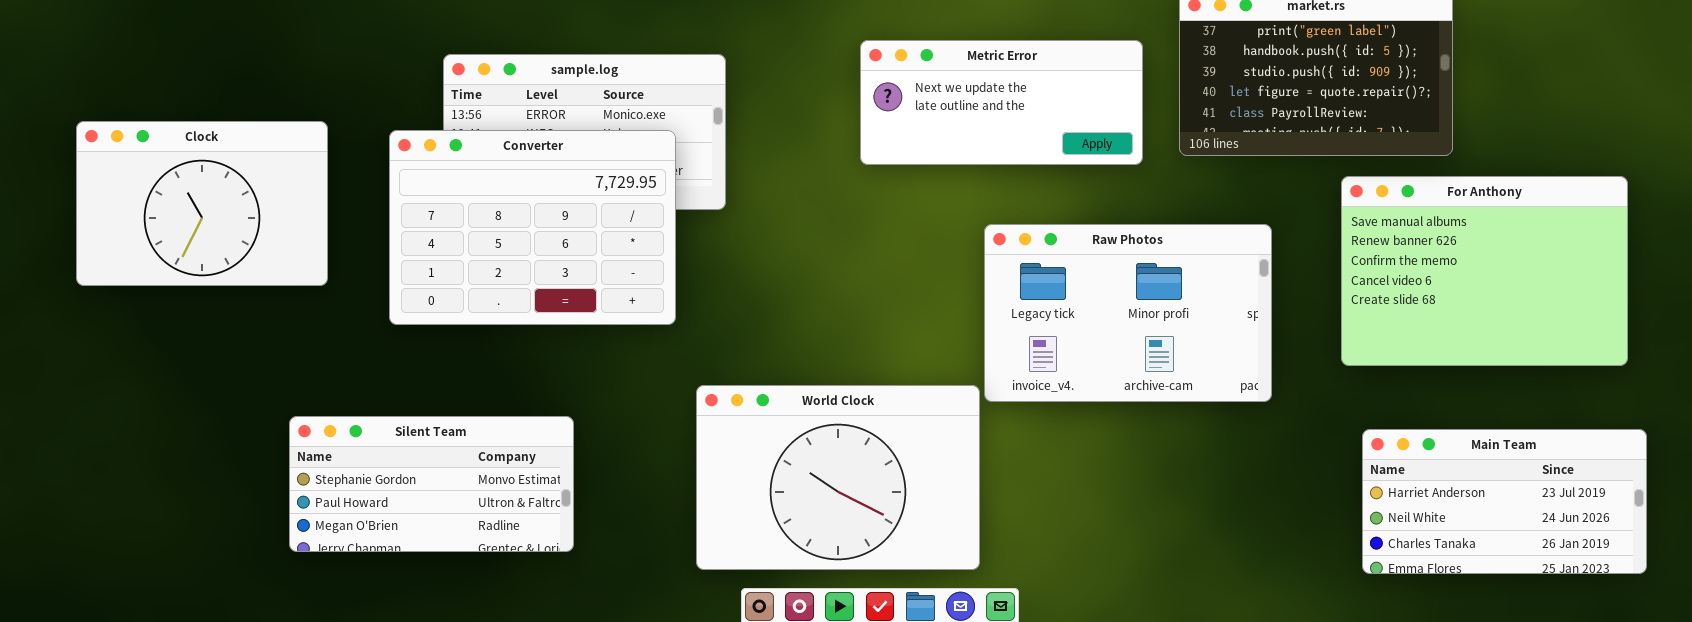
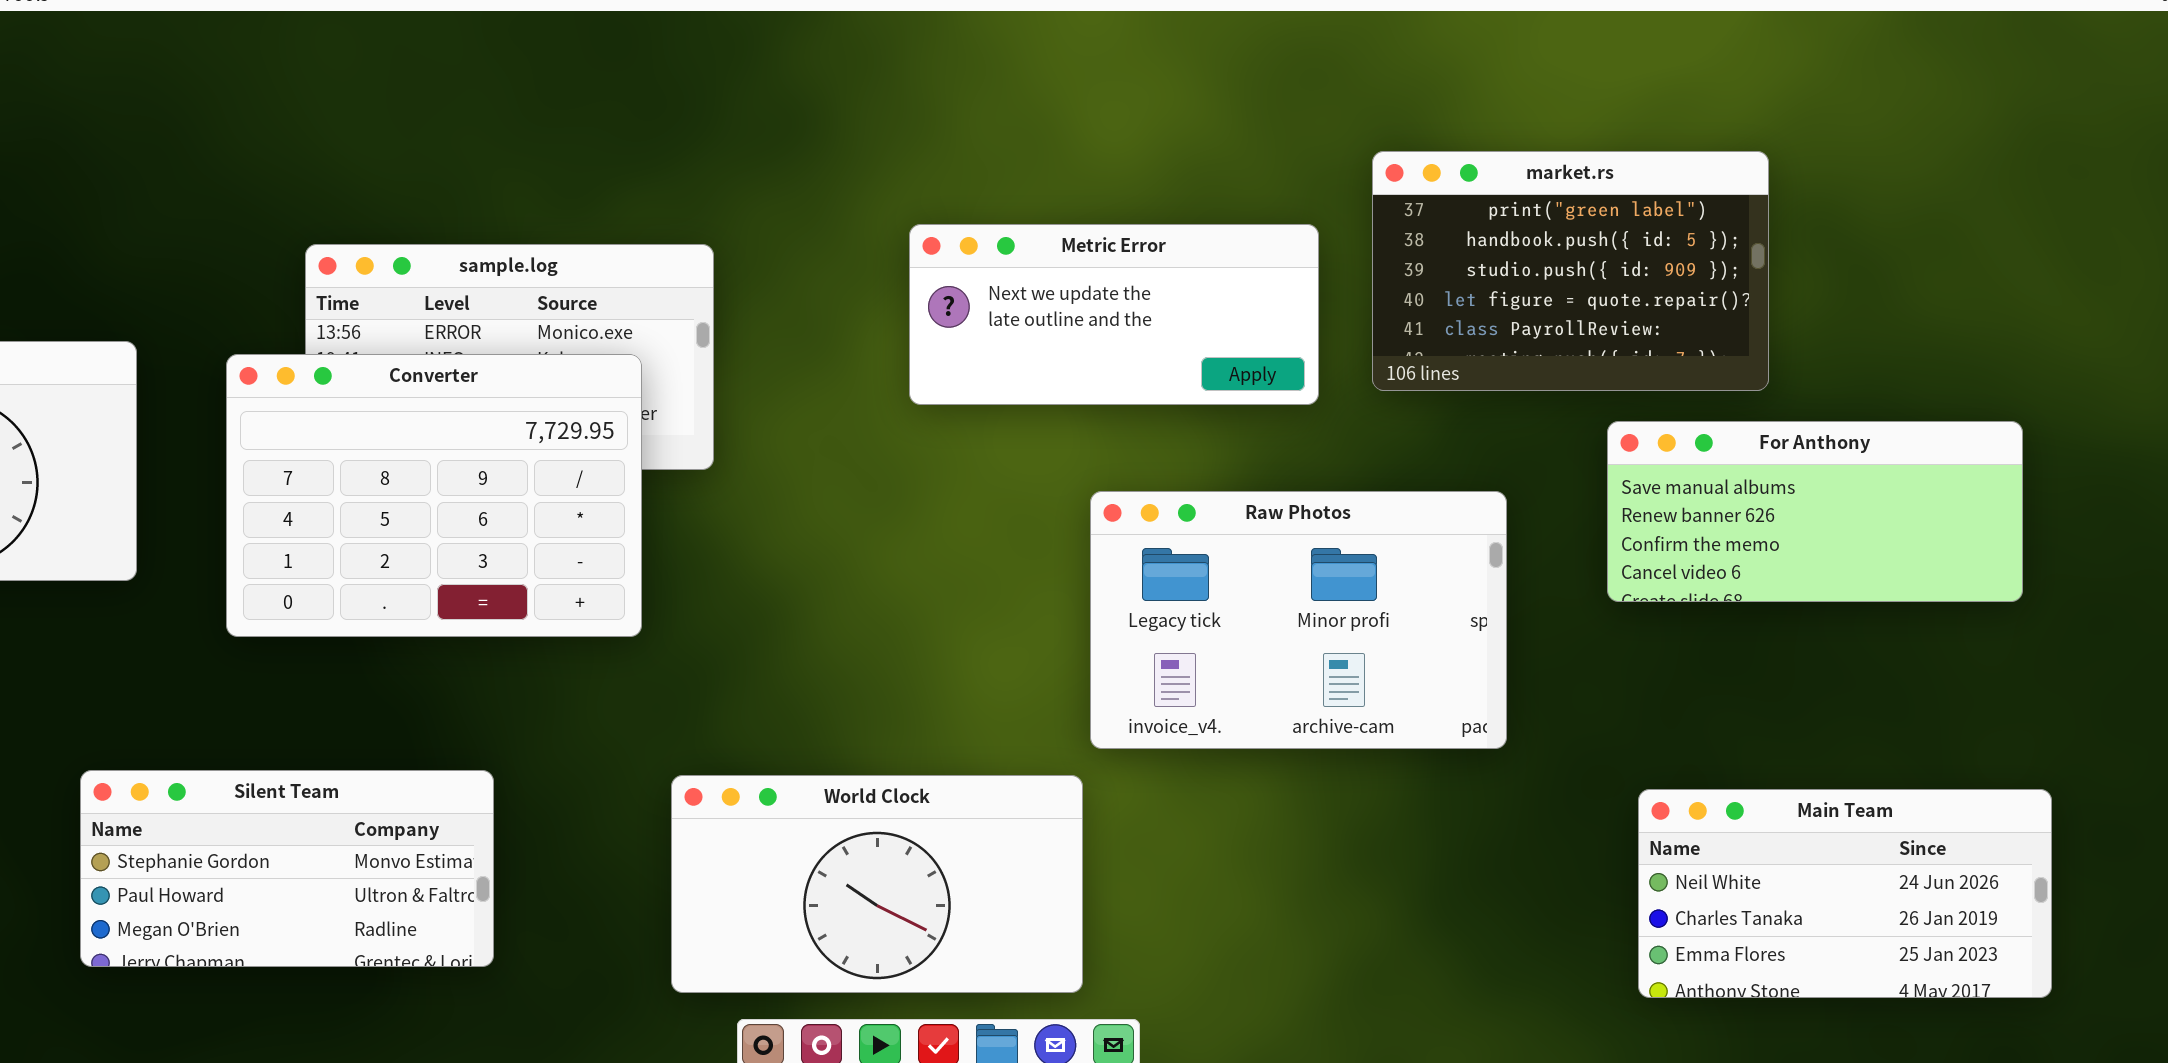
For Anthony: [1341,176,1628,366] -> [1607,421,2023,602], resized
World Clock: [696,385,980,570] -> [671,775,1083,993], resized
Main Team: [1362,429,1647,574] -> [1638,789,2052,998], scrolled down 1 row

